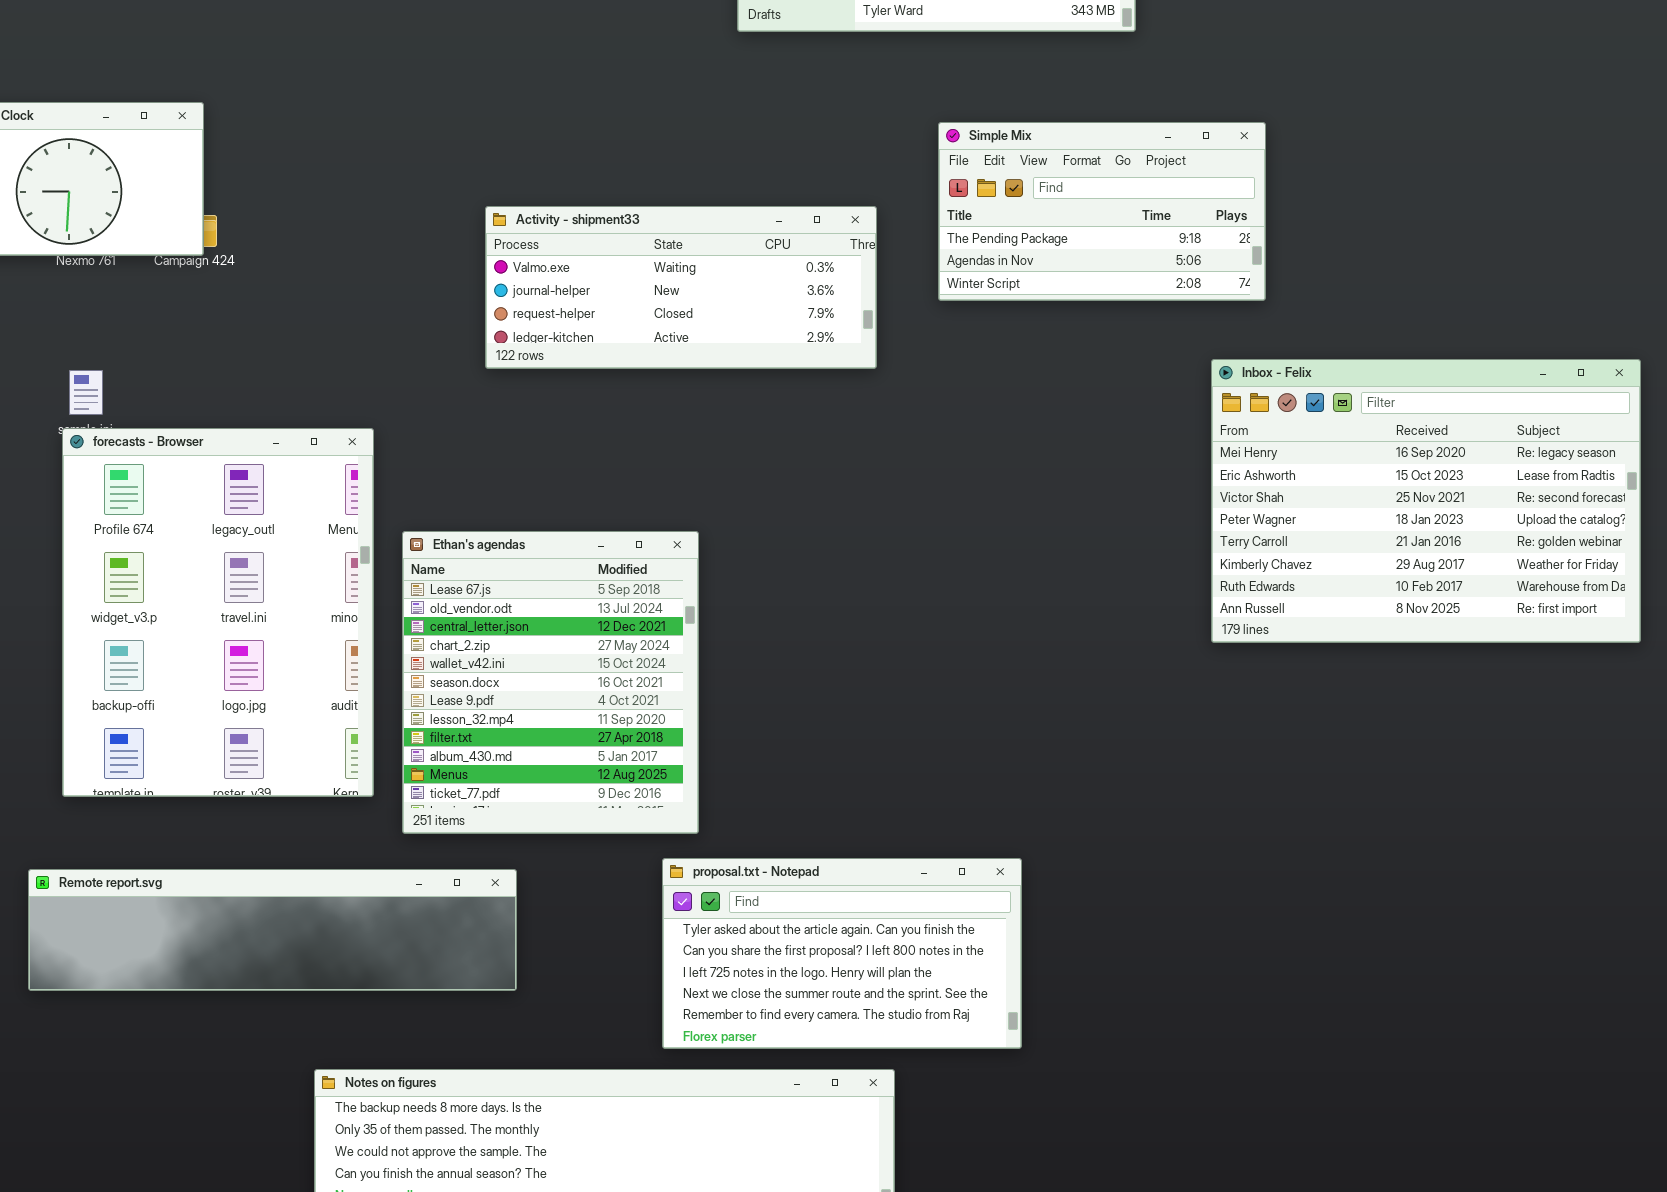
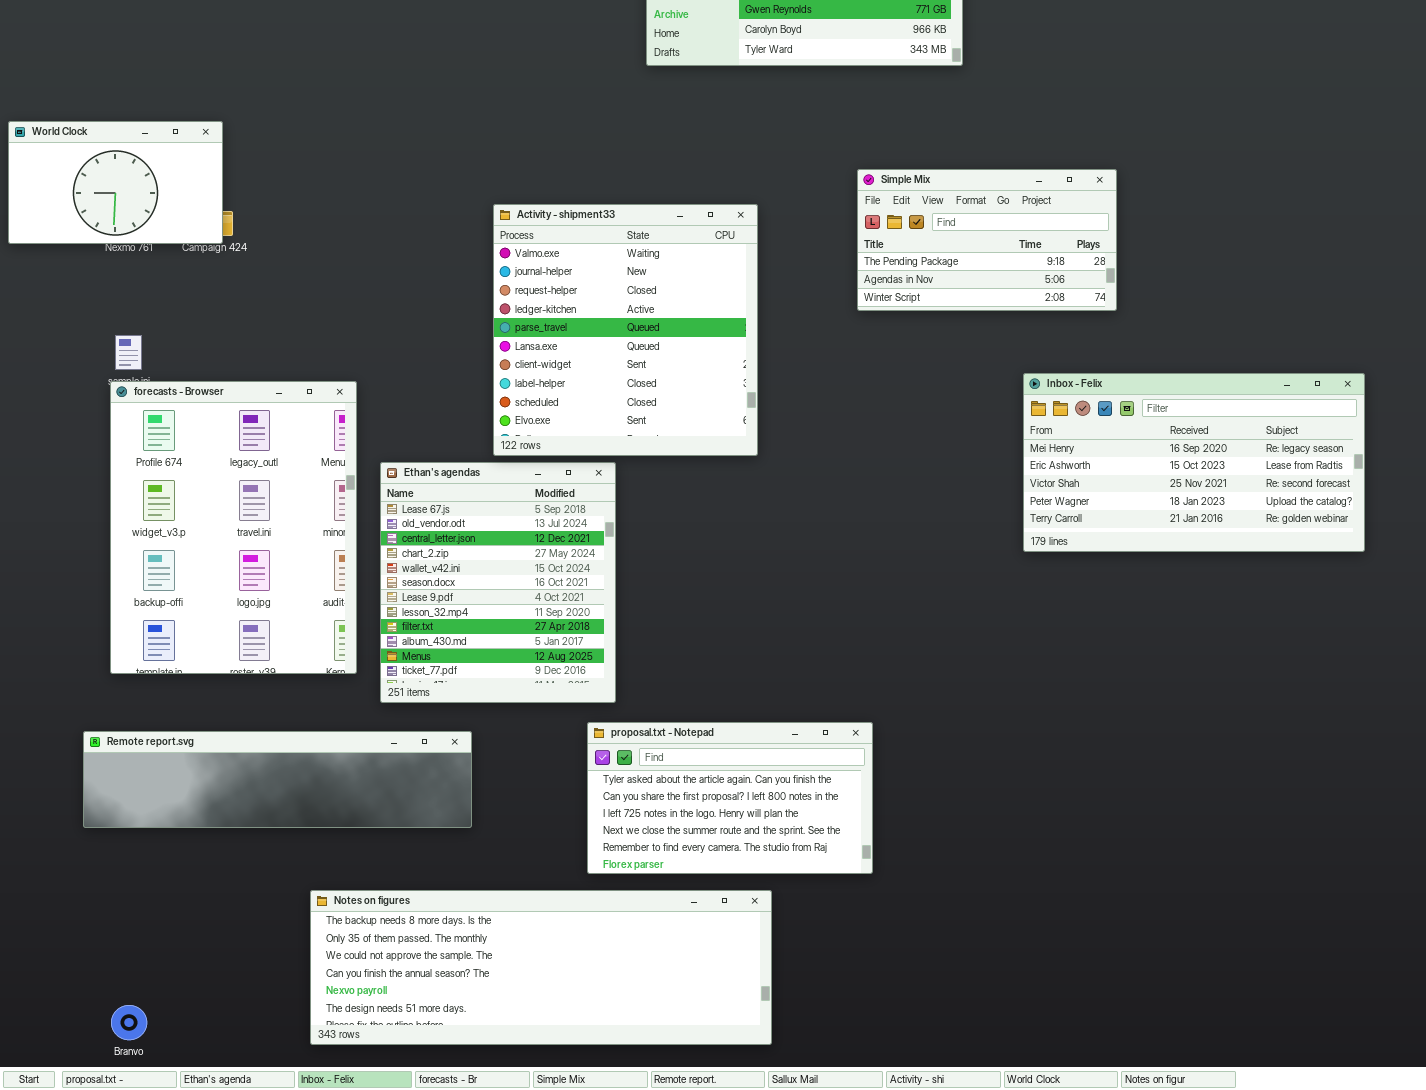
Simple Mix: [938,122,1266,301] -> [857,169,1117,311], moved
Activity - shipment33: [485,206,877,369] -> [493,204,758,456], resized
Inbox - Felix: [1211,359,1641,643] -> [1023,373,1365,552], resized

